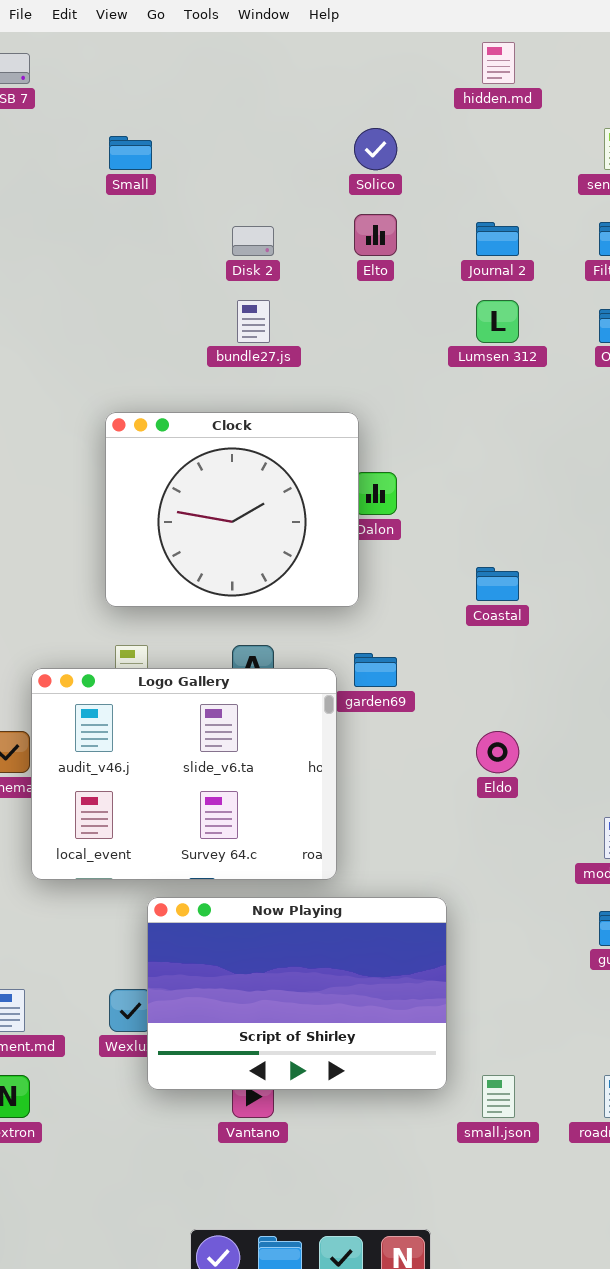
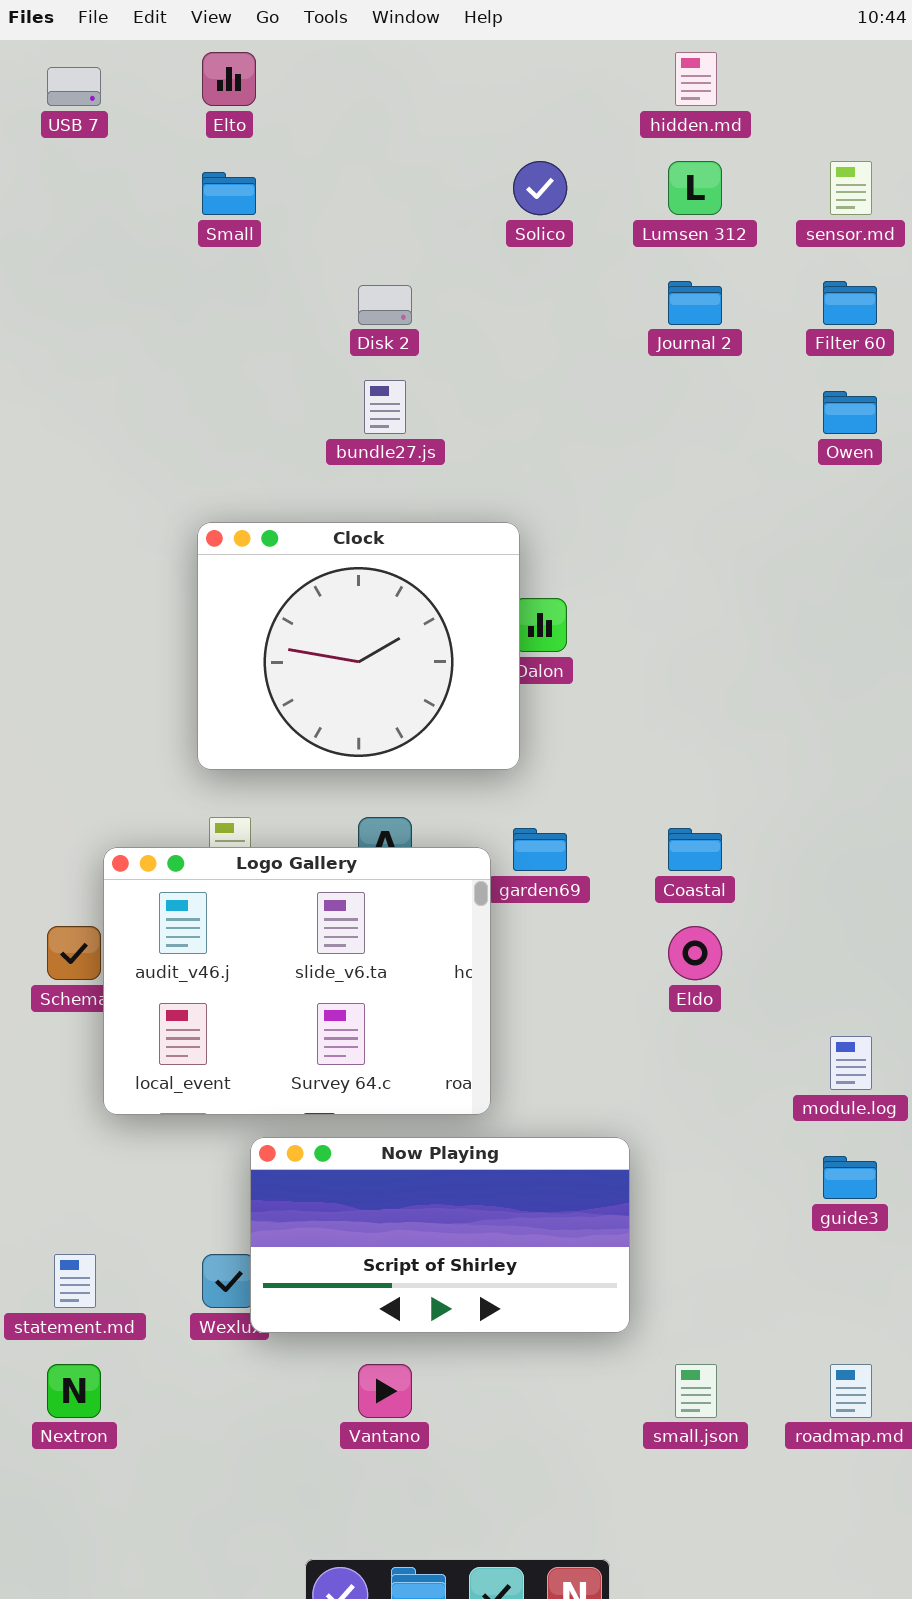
Elto: [354,214,397,256] -> [202,52,256,106], moved
Lumsen 312: [476,300,519,343] -> [668,161,722,215], moved
Coastal: [476,567,519,601] -> [668,828,722,871], moved
Now Playing: [147,897,447,1090] -> [250,1137,630,1333], resized

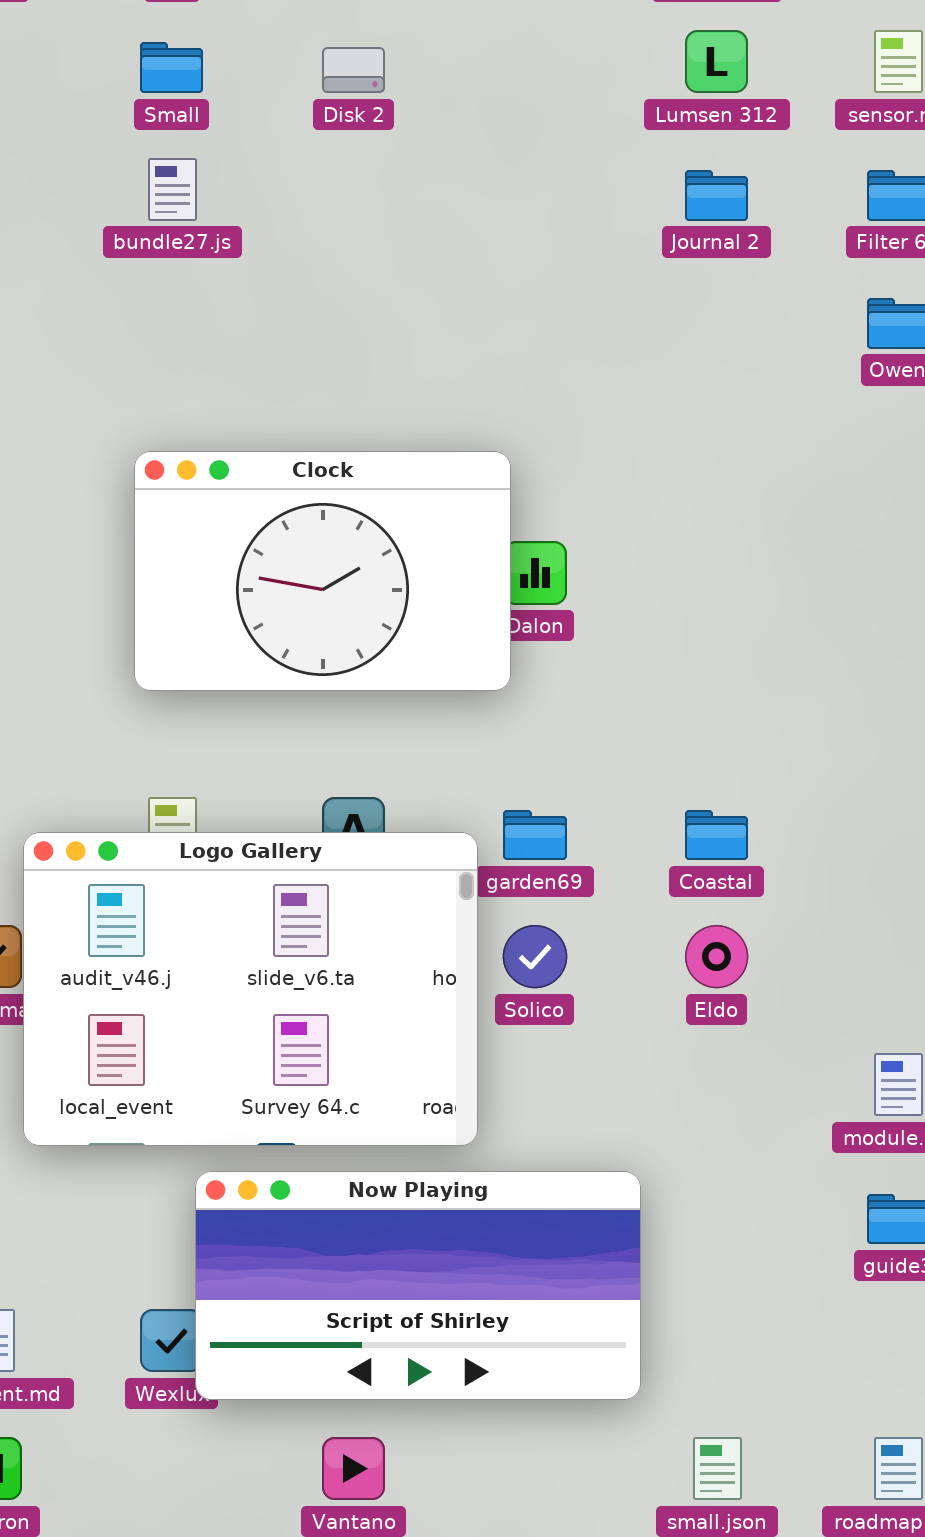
Solico: [513,161,567,215] -> [503,925,567,988], moved
Disk 2: [358,285,412,325] -> [322,47,385,93], moved
bundle27.js: [364,380,406,434] -> [148,158,197,221], moved
Clock: [197,522,520,770] -> [134,451,511,691], resized

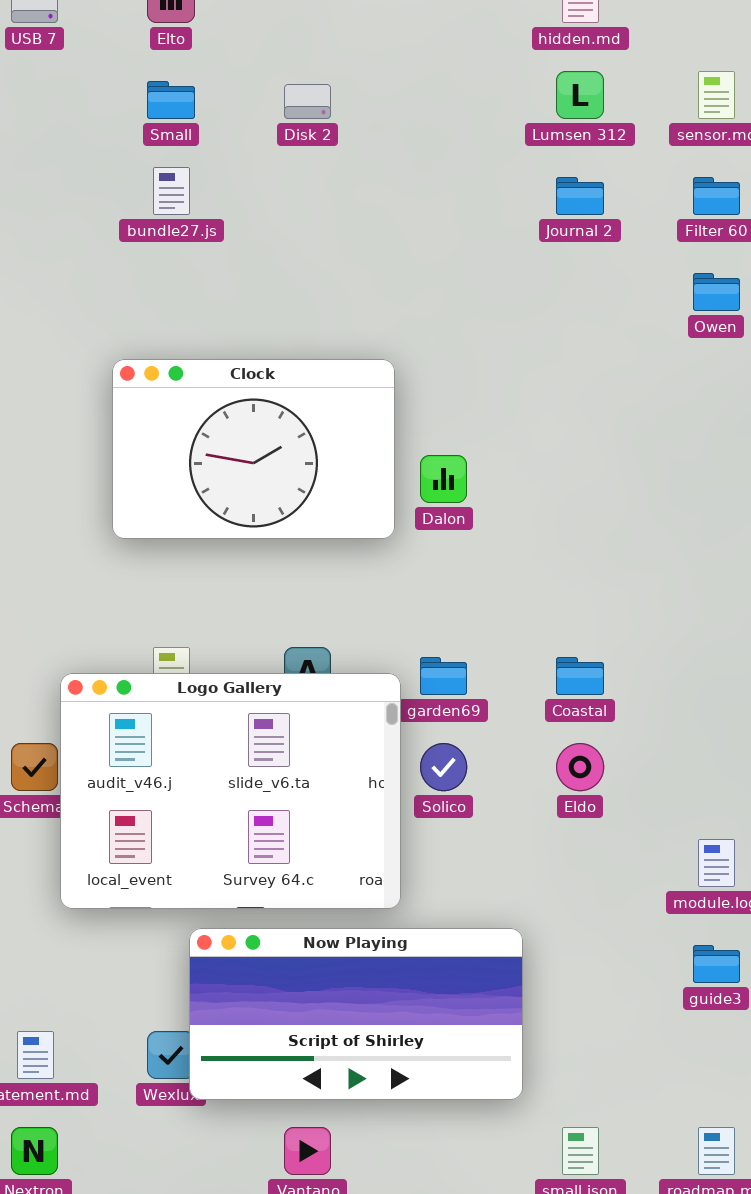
Clock: [134,451,511,691] -> [112,359,395,539], moved

